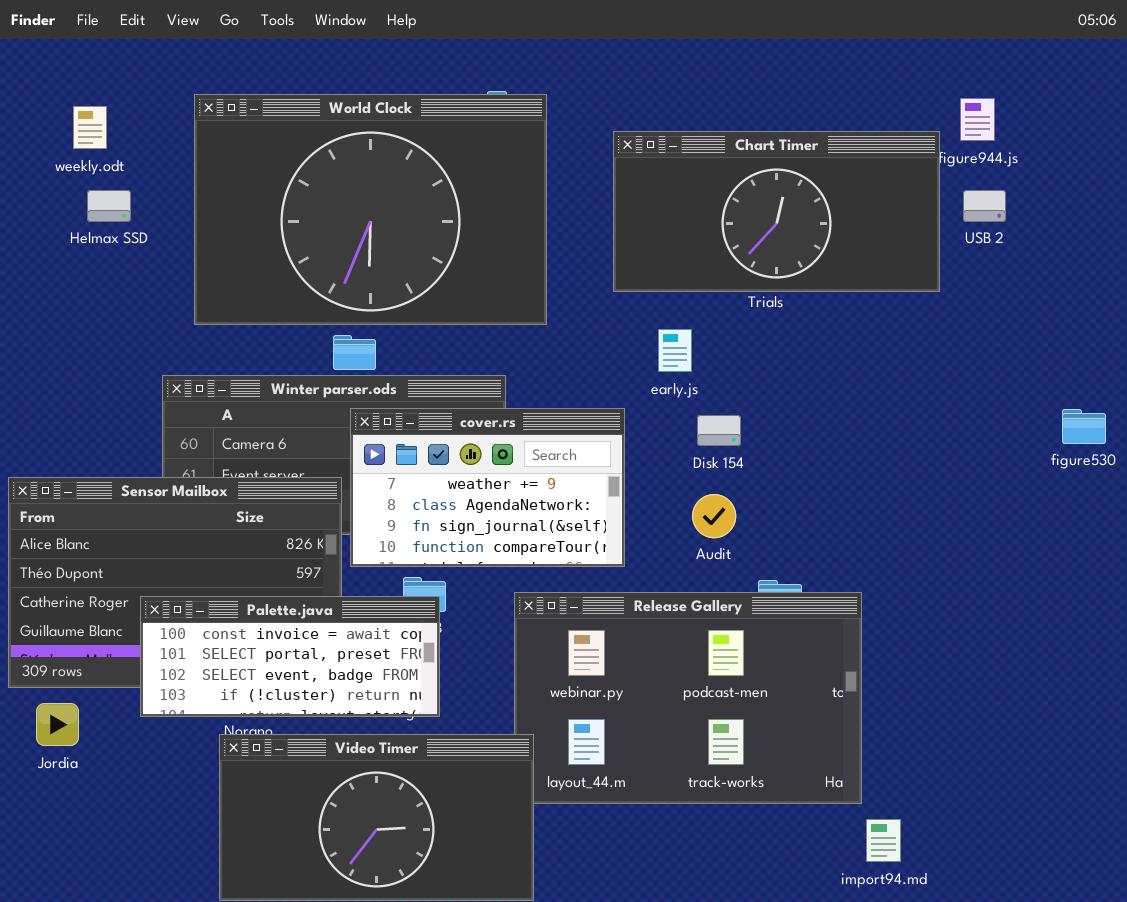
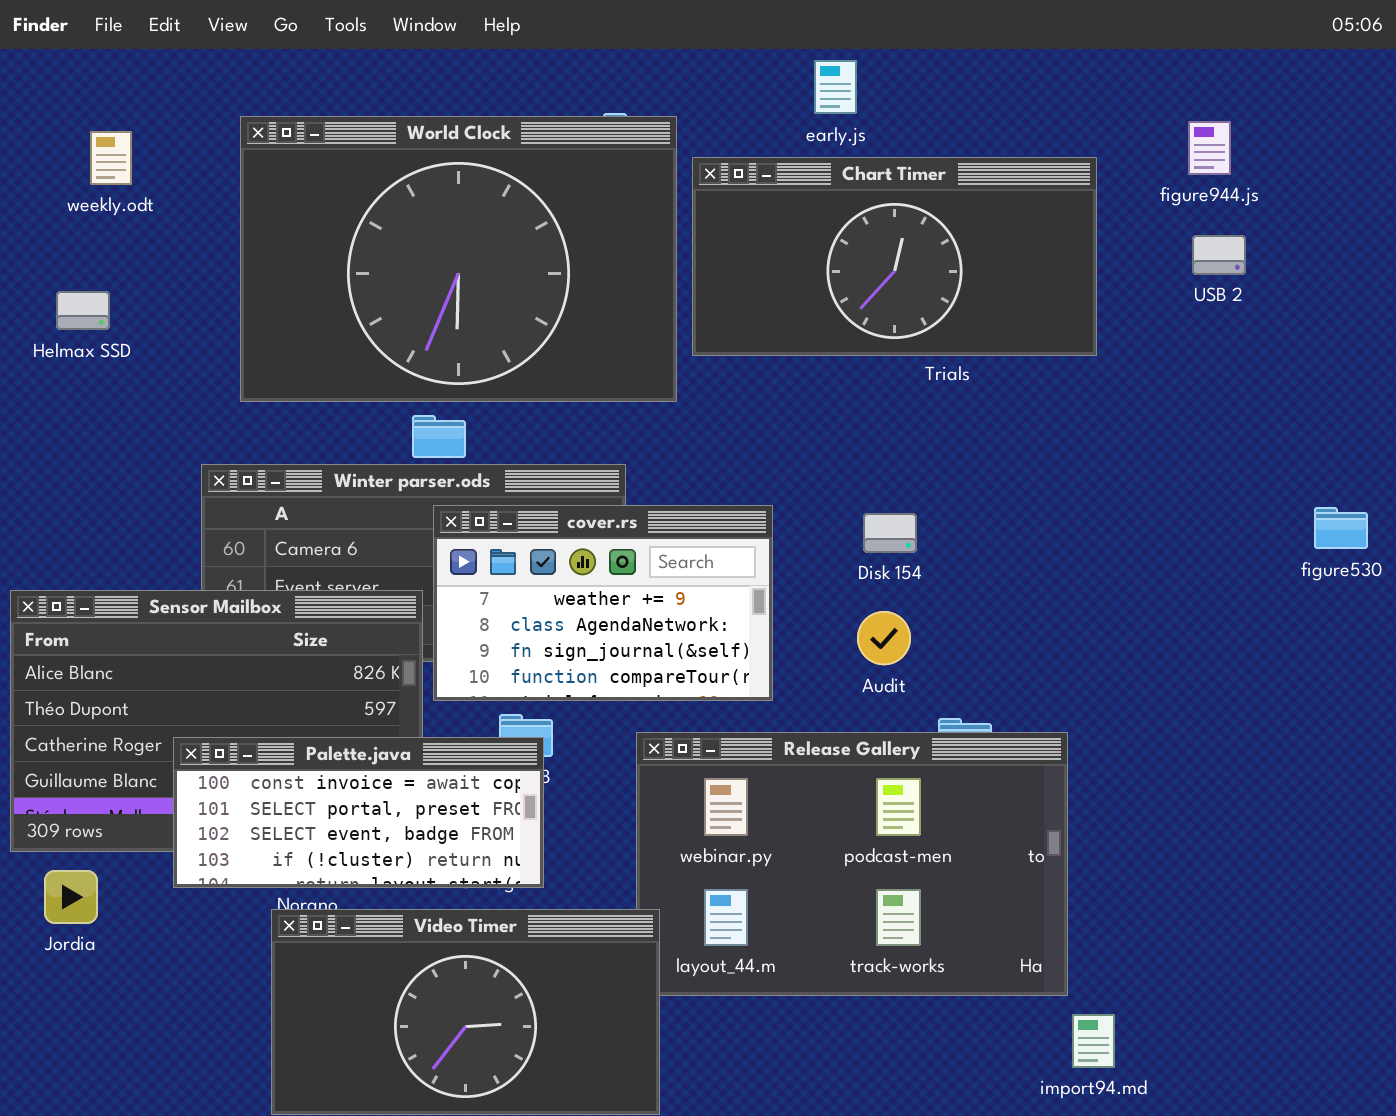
Chart Timer: [613,131,940,292] -> [692,157,1097,356], moved
Helmax SSD: [87,190,131,222] -> [56,291,110,330], moved
early.js: [658,329,692,372] -> [814,60,857,114], moved

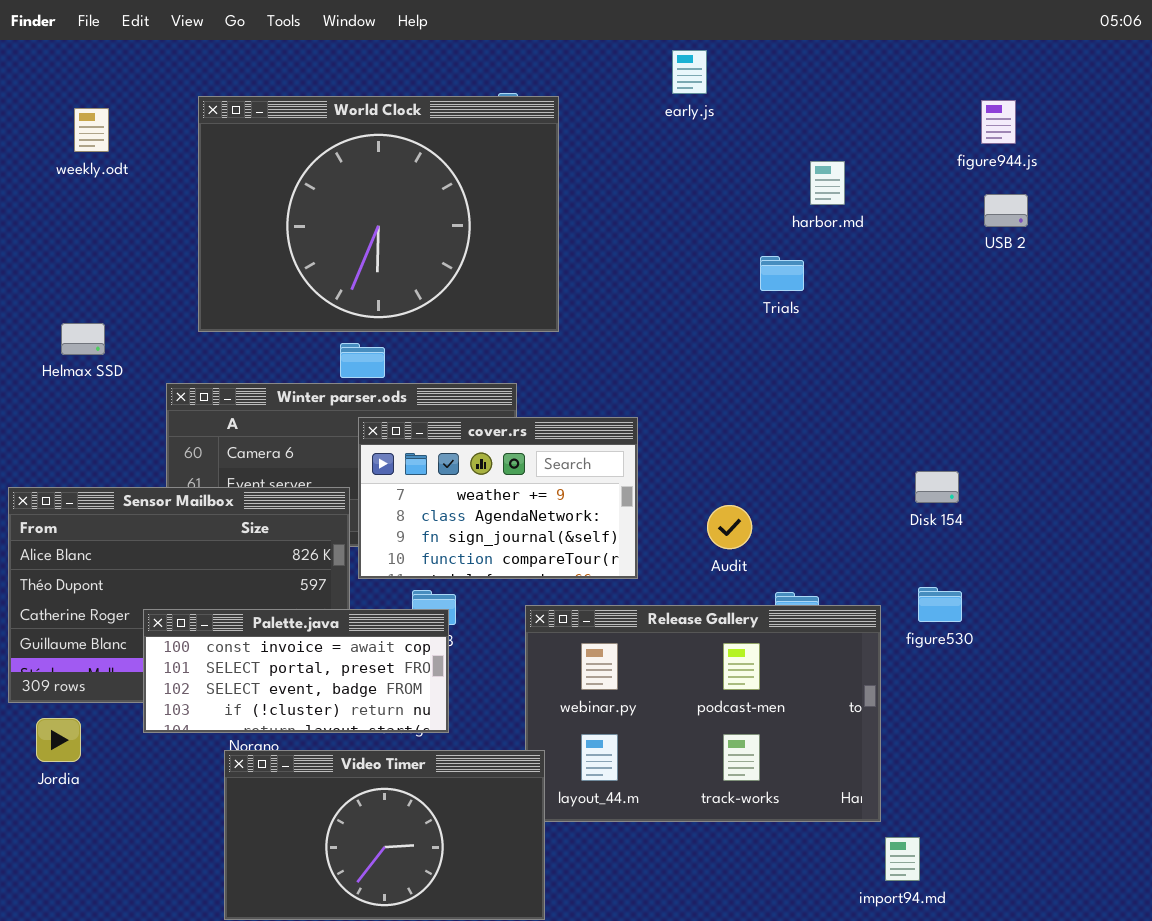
Chart Timer: [692,157,1097,356] -> none, closed
Helmax SSD: [56,291,110,330] -> [61,323,105,355], moved
figure530: [1314,507,1368,549] -> [918,587,962,622], moved
Disk 154: [863,513,917,553] -> [915,471,959,503], moved

